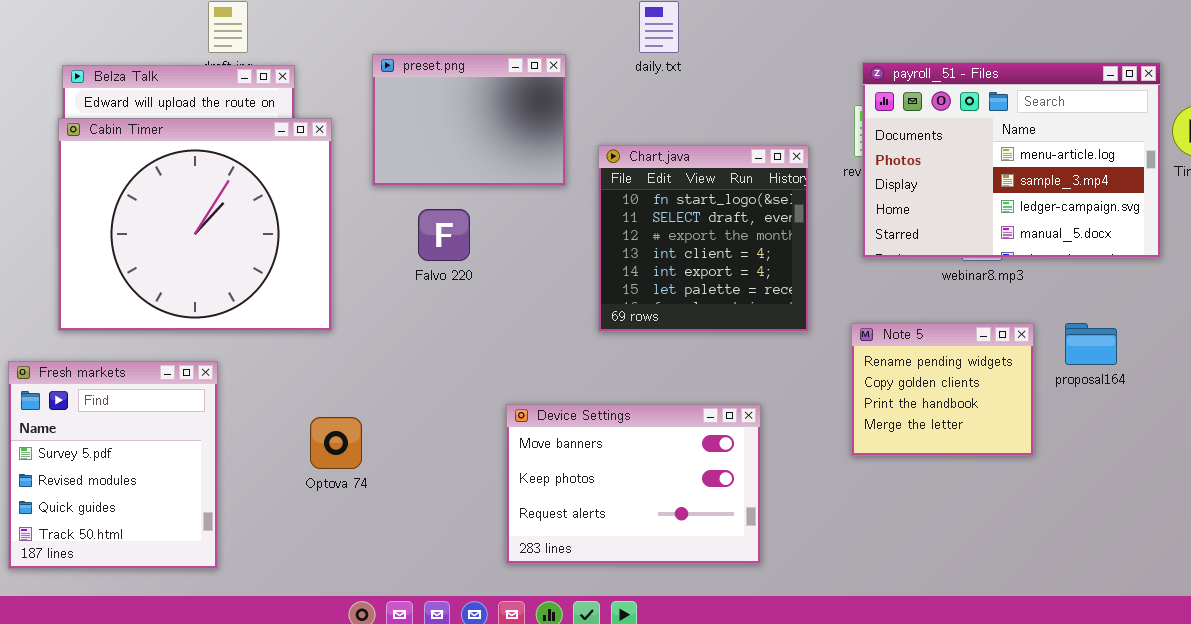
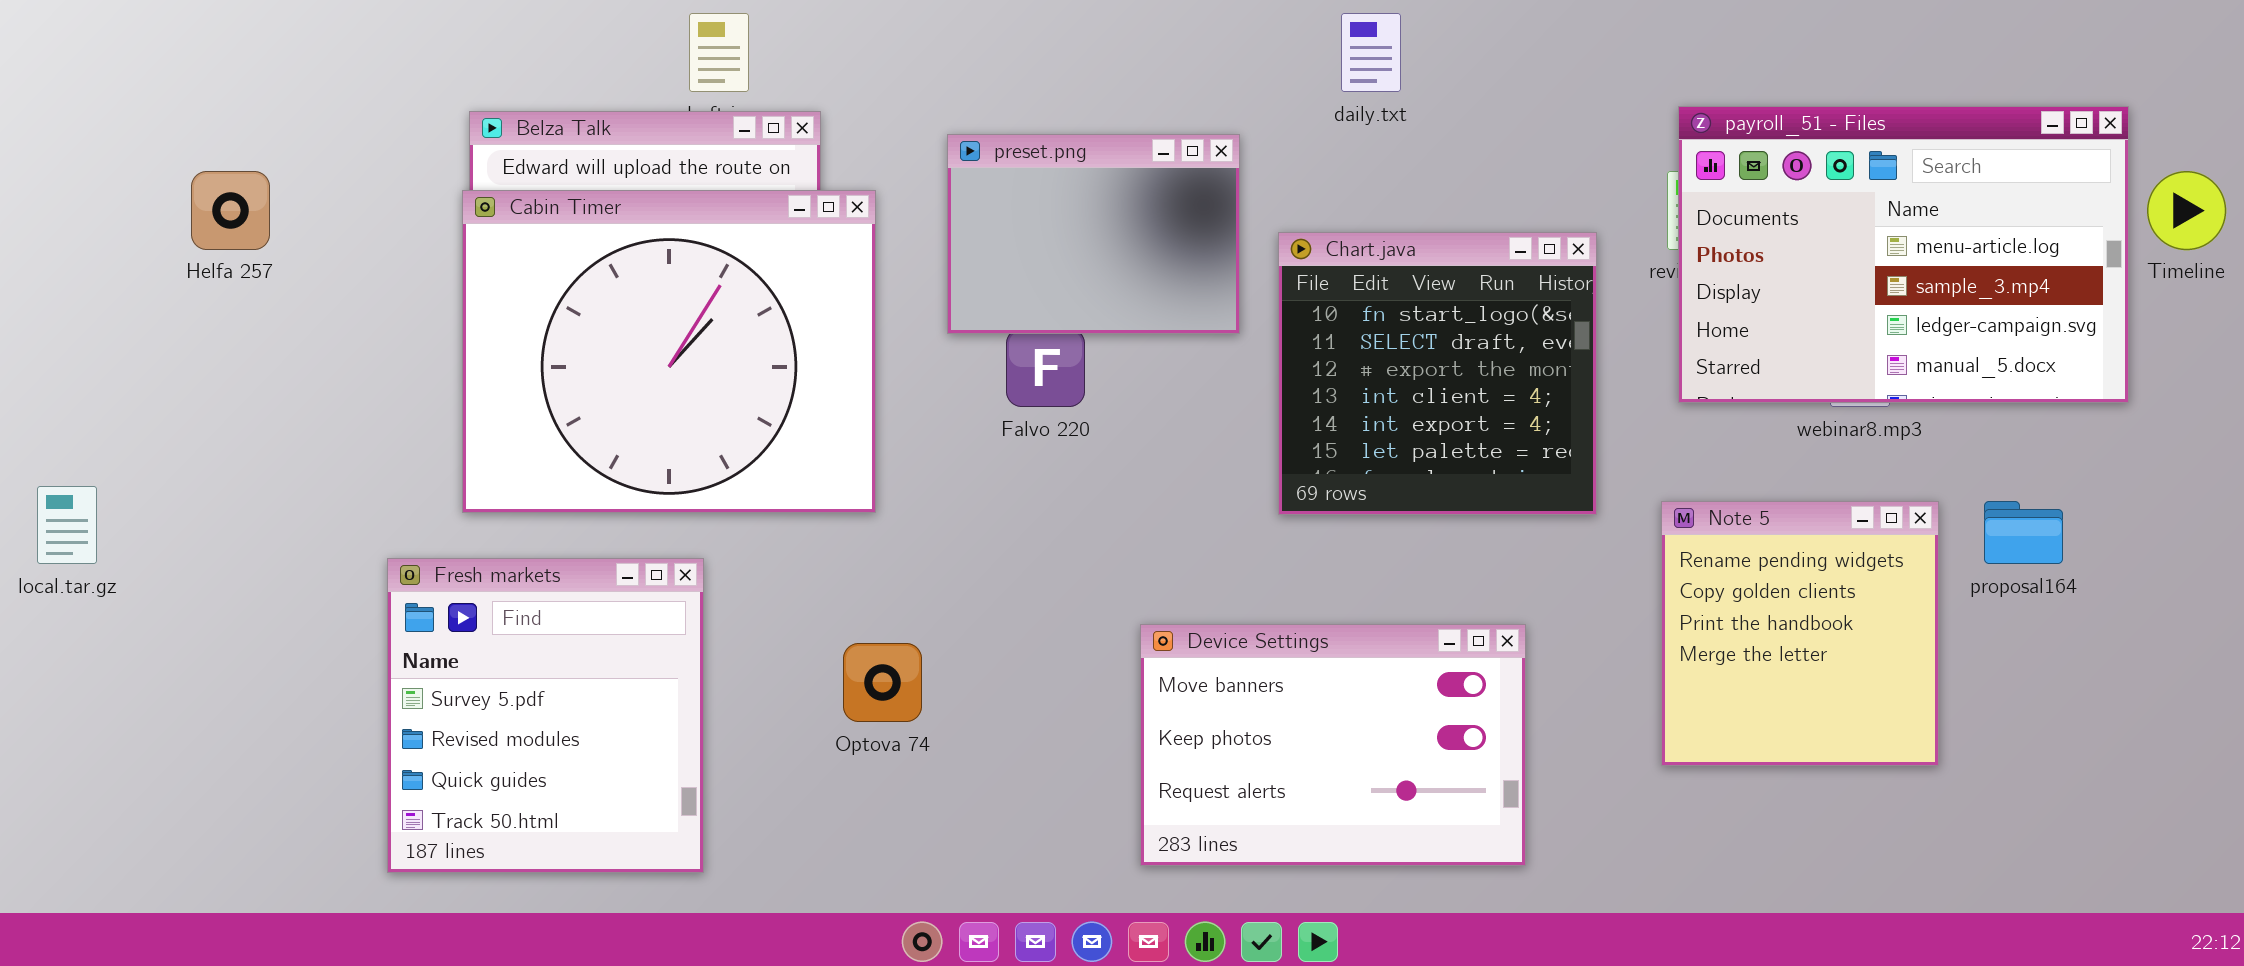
preset.png: [372,54,566,186] -> [947,134,1240,334], moved
Note 5: [851,323,1034,456] -> [1661,501,1939,766], resized

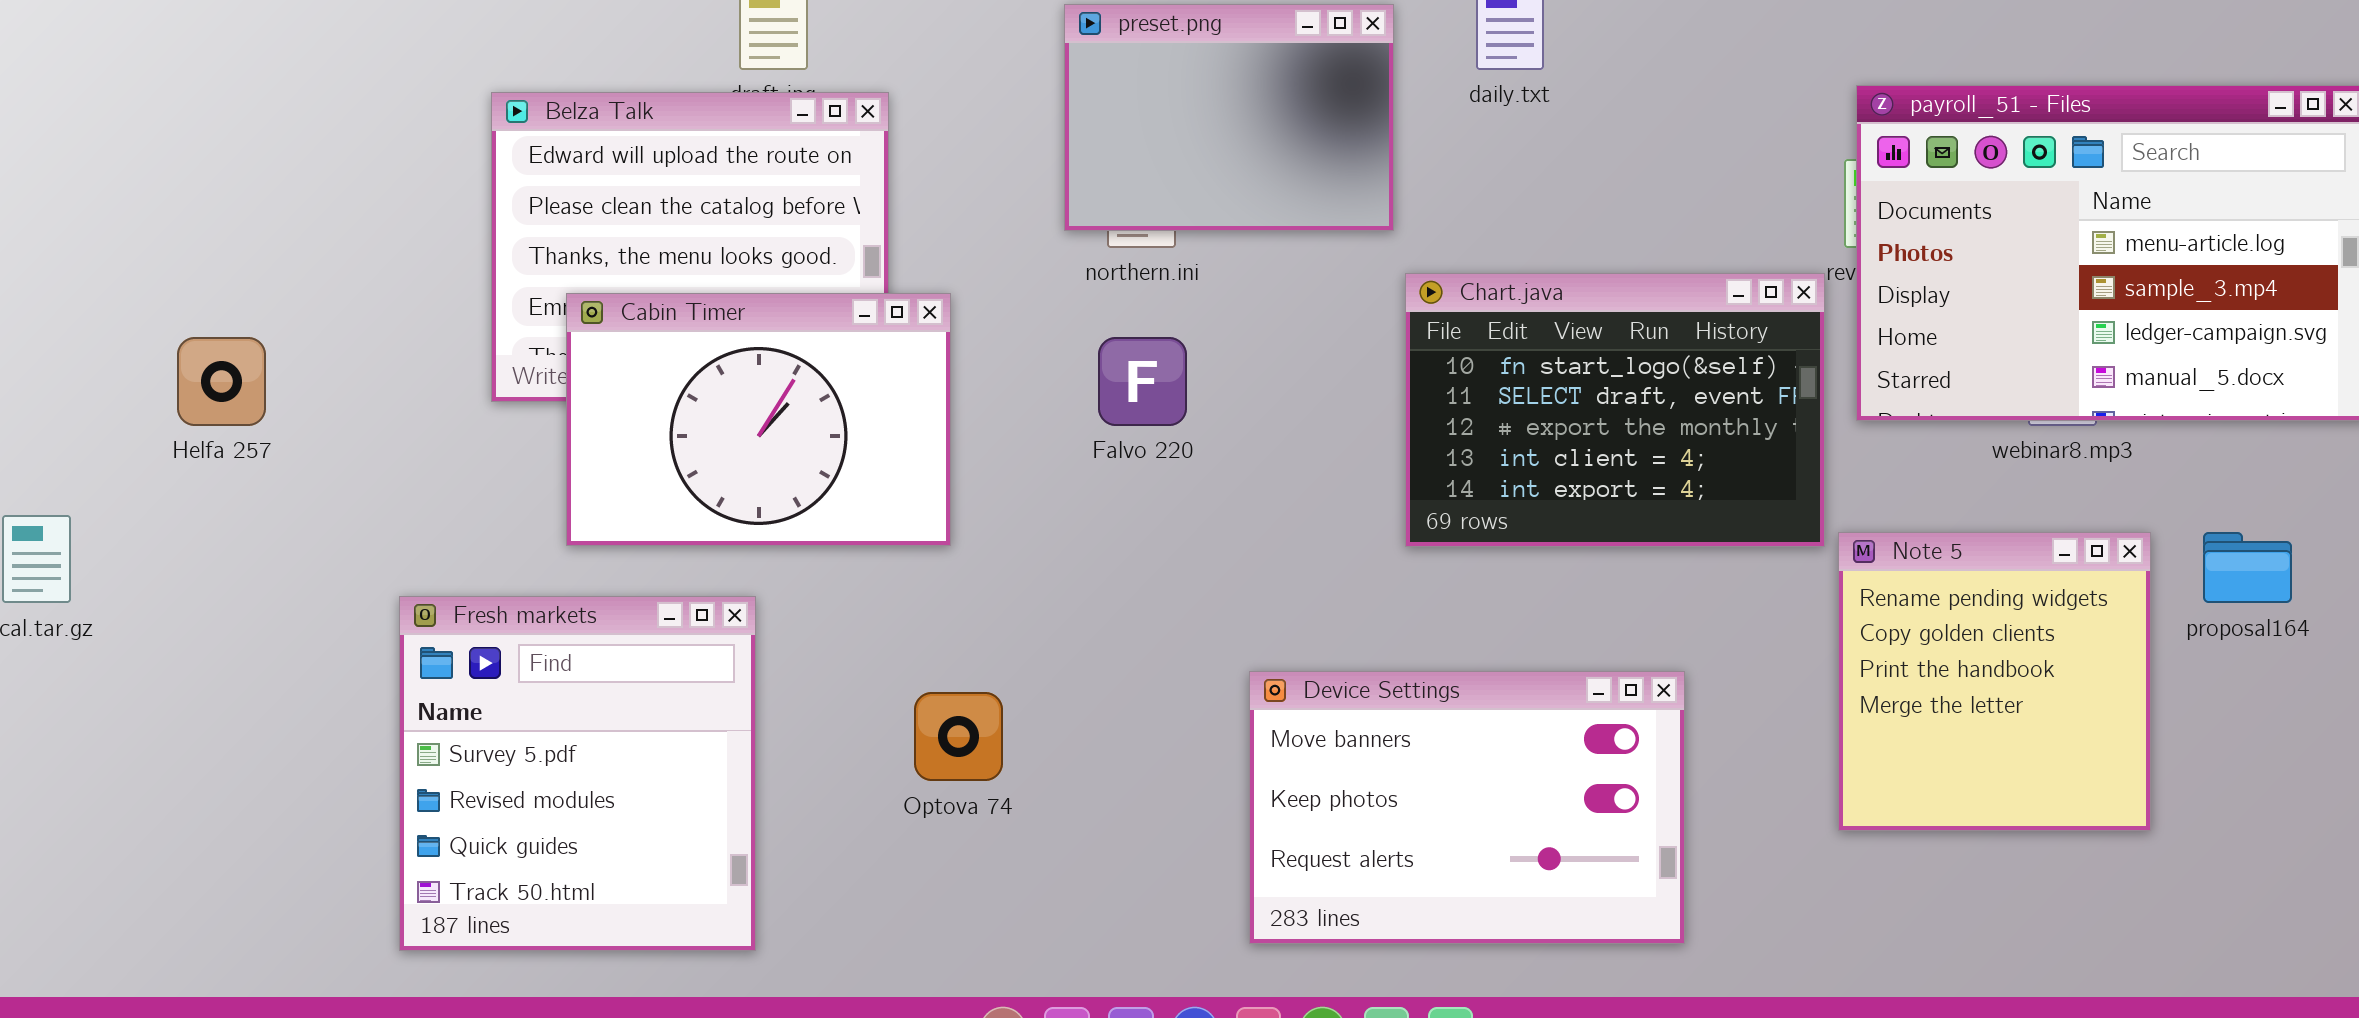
preset.png: [947,134,1240,334] -> [1064,4,1394,231], moved
Helfa 257: [191,171,270,250] -> [177,337,266,426], moved
Cabin Timer: [462,190,876,513] -> [566,293,951,546], resized
Chart.java: [1278,232,1597,515] -> [1405,273,1825,547], resized

